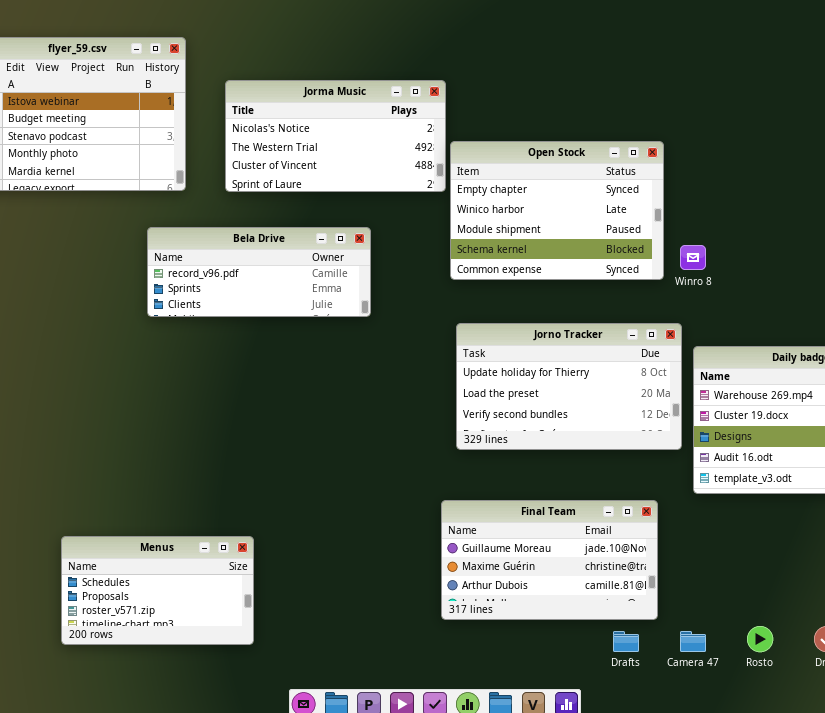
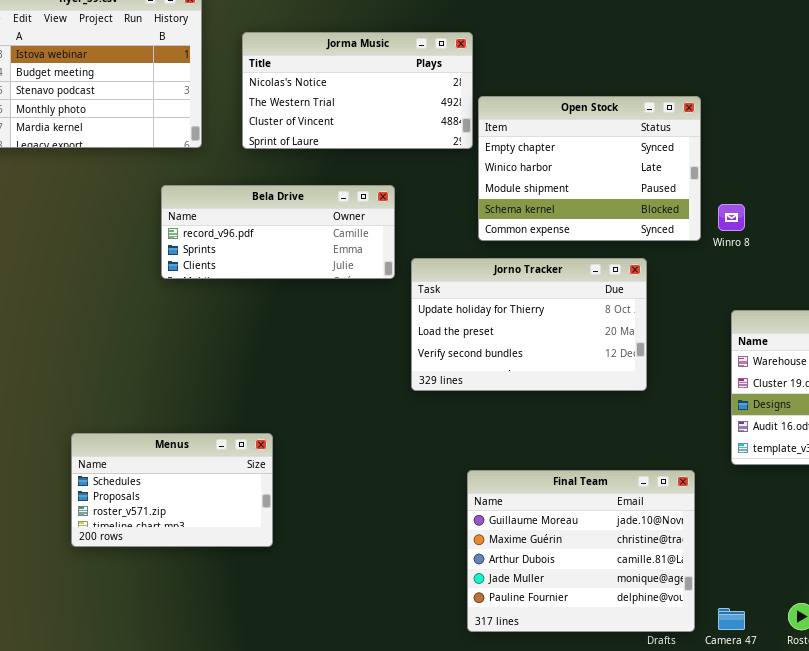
Jorno Tracker: [456,323,682,450] -> [411,258,647,391], moved
Final Team: [441,500,658,620] -> [467,470,695,632], resized
Menus: [61,536,254,645] -> [71,433,273,547], moved

